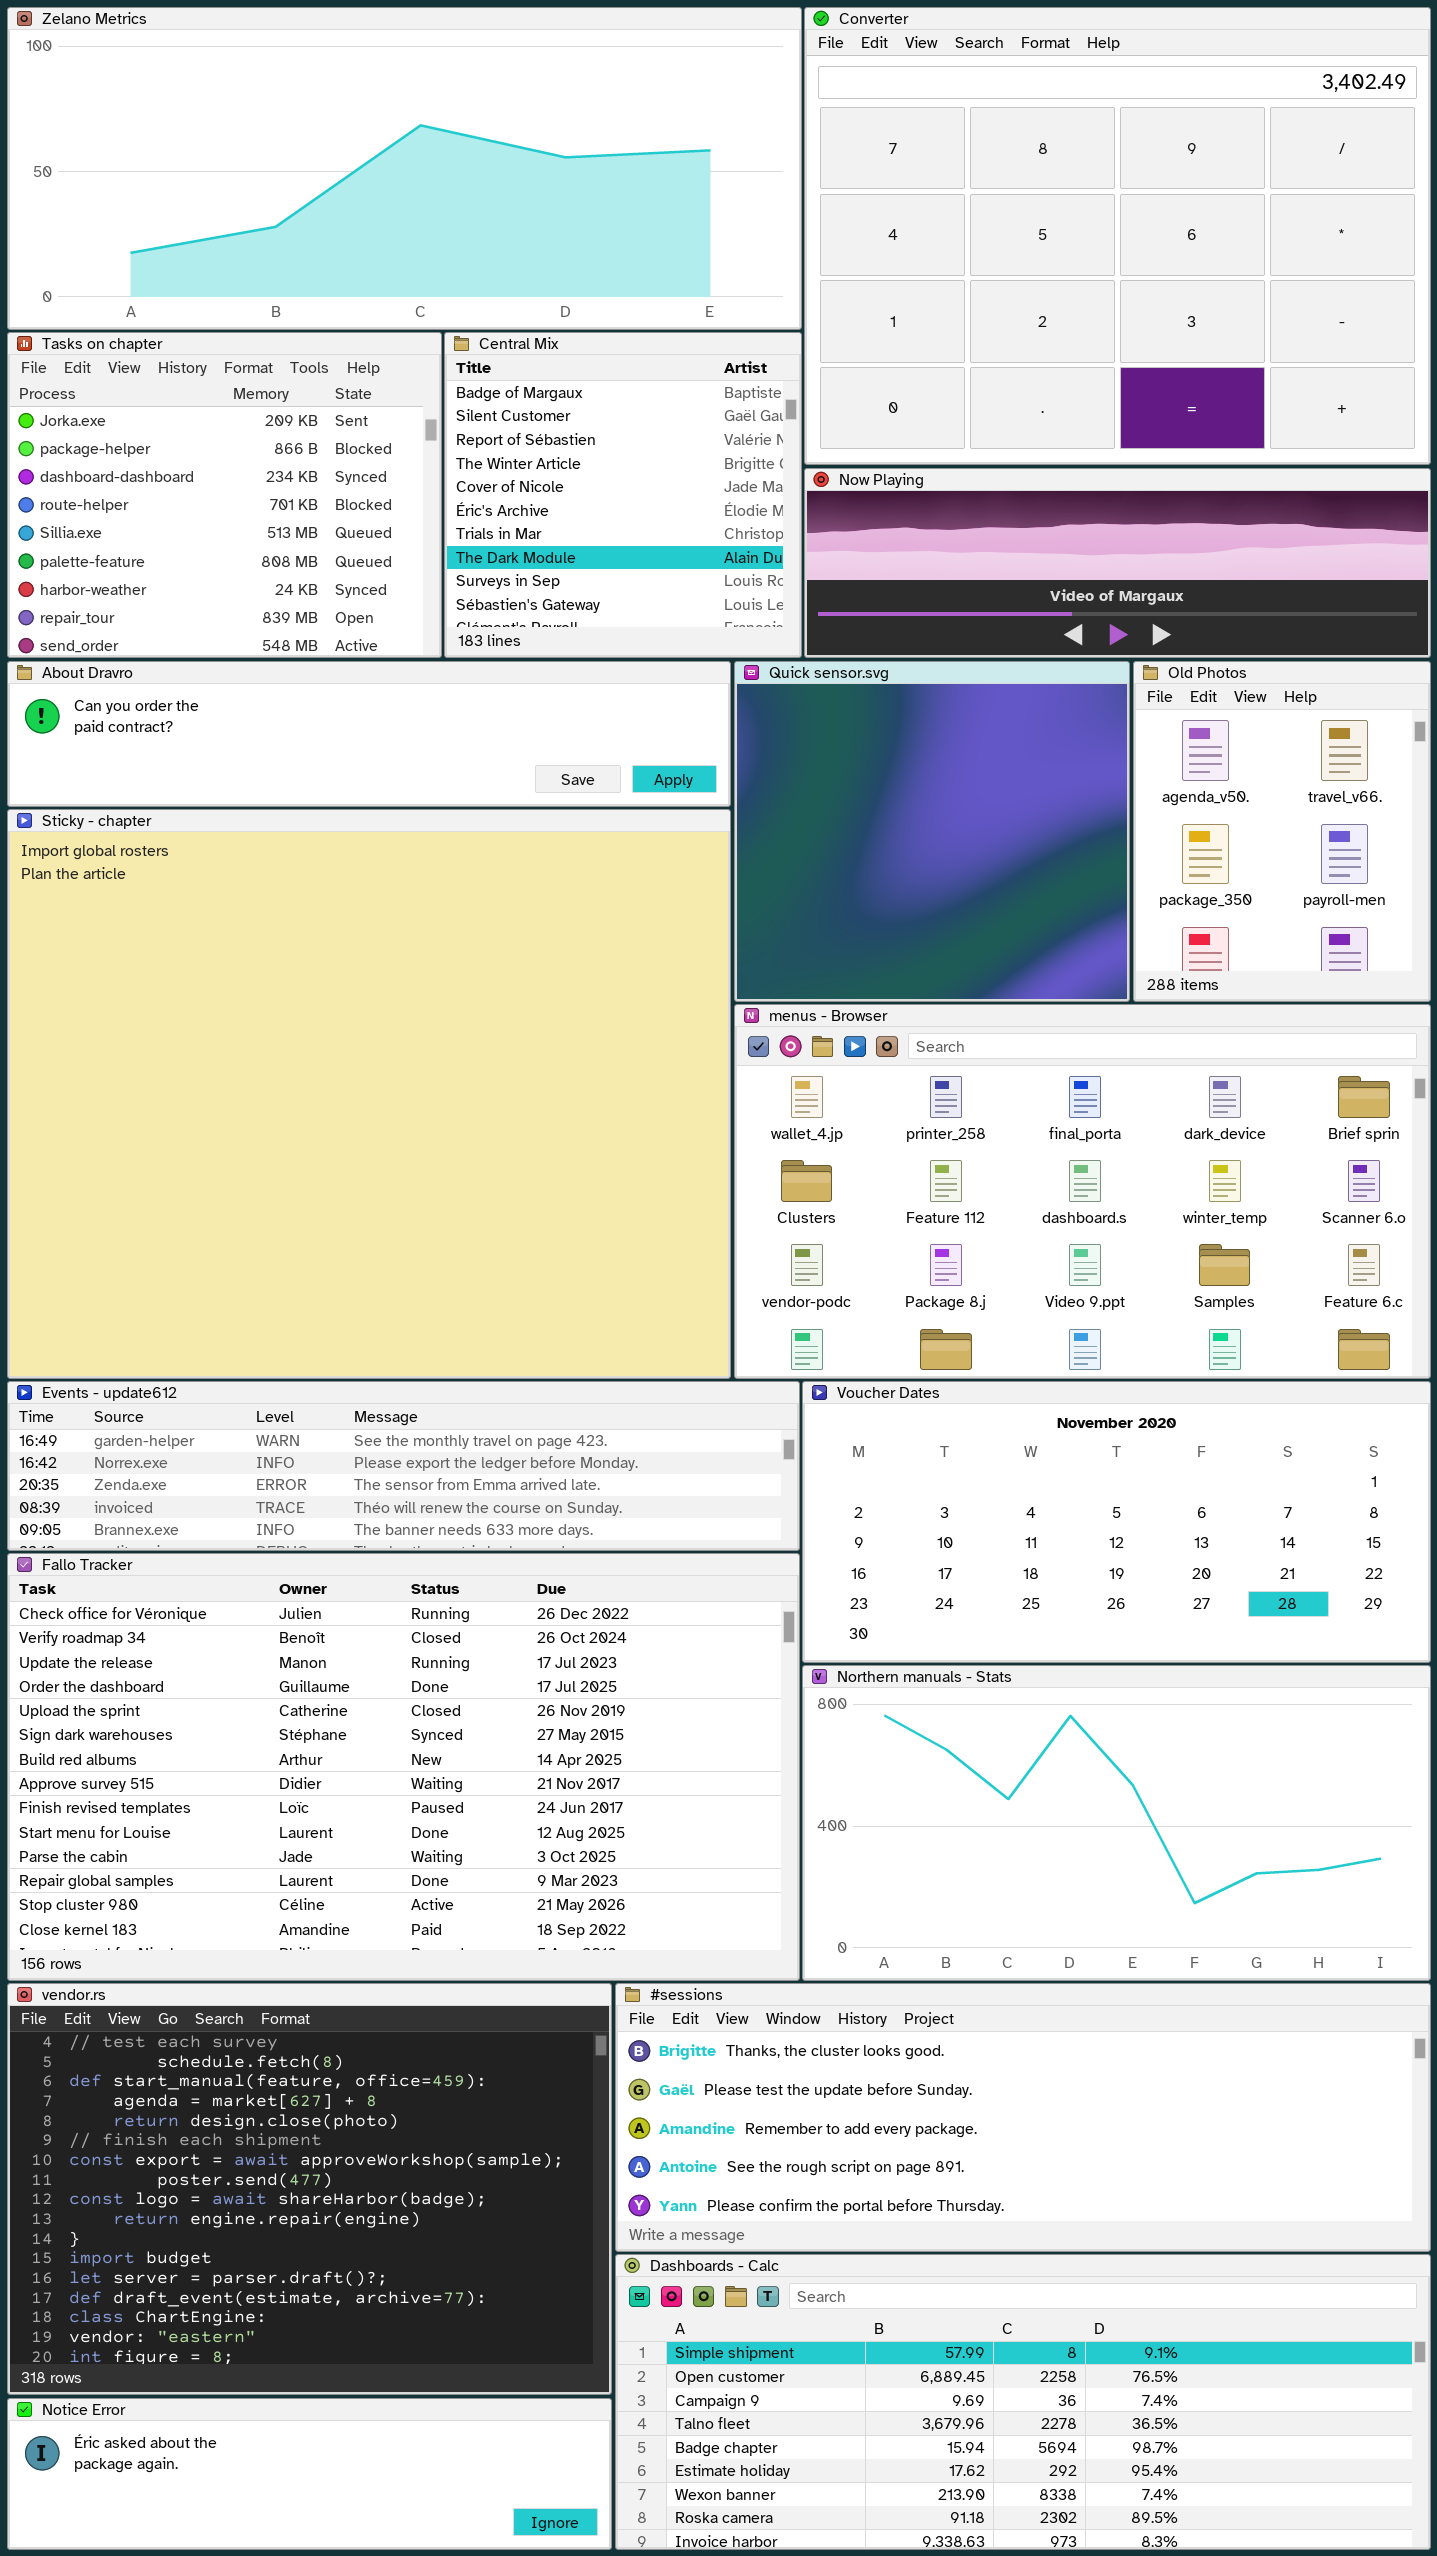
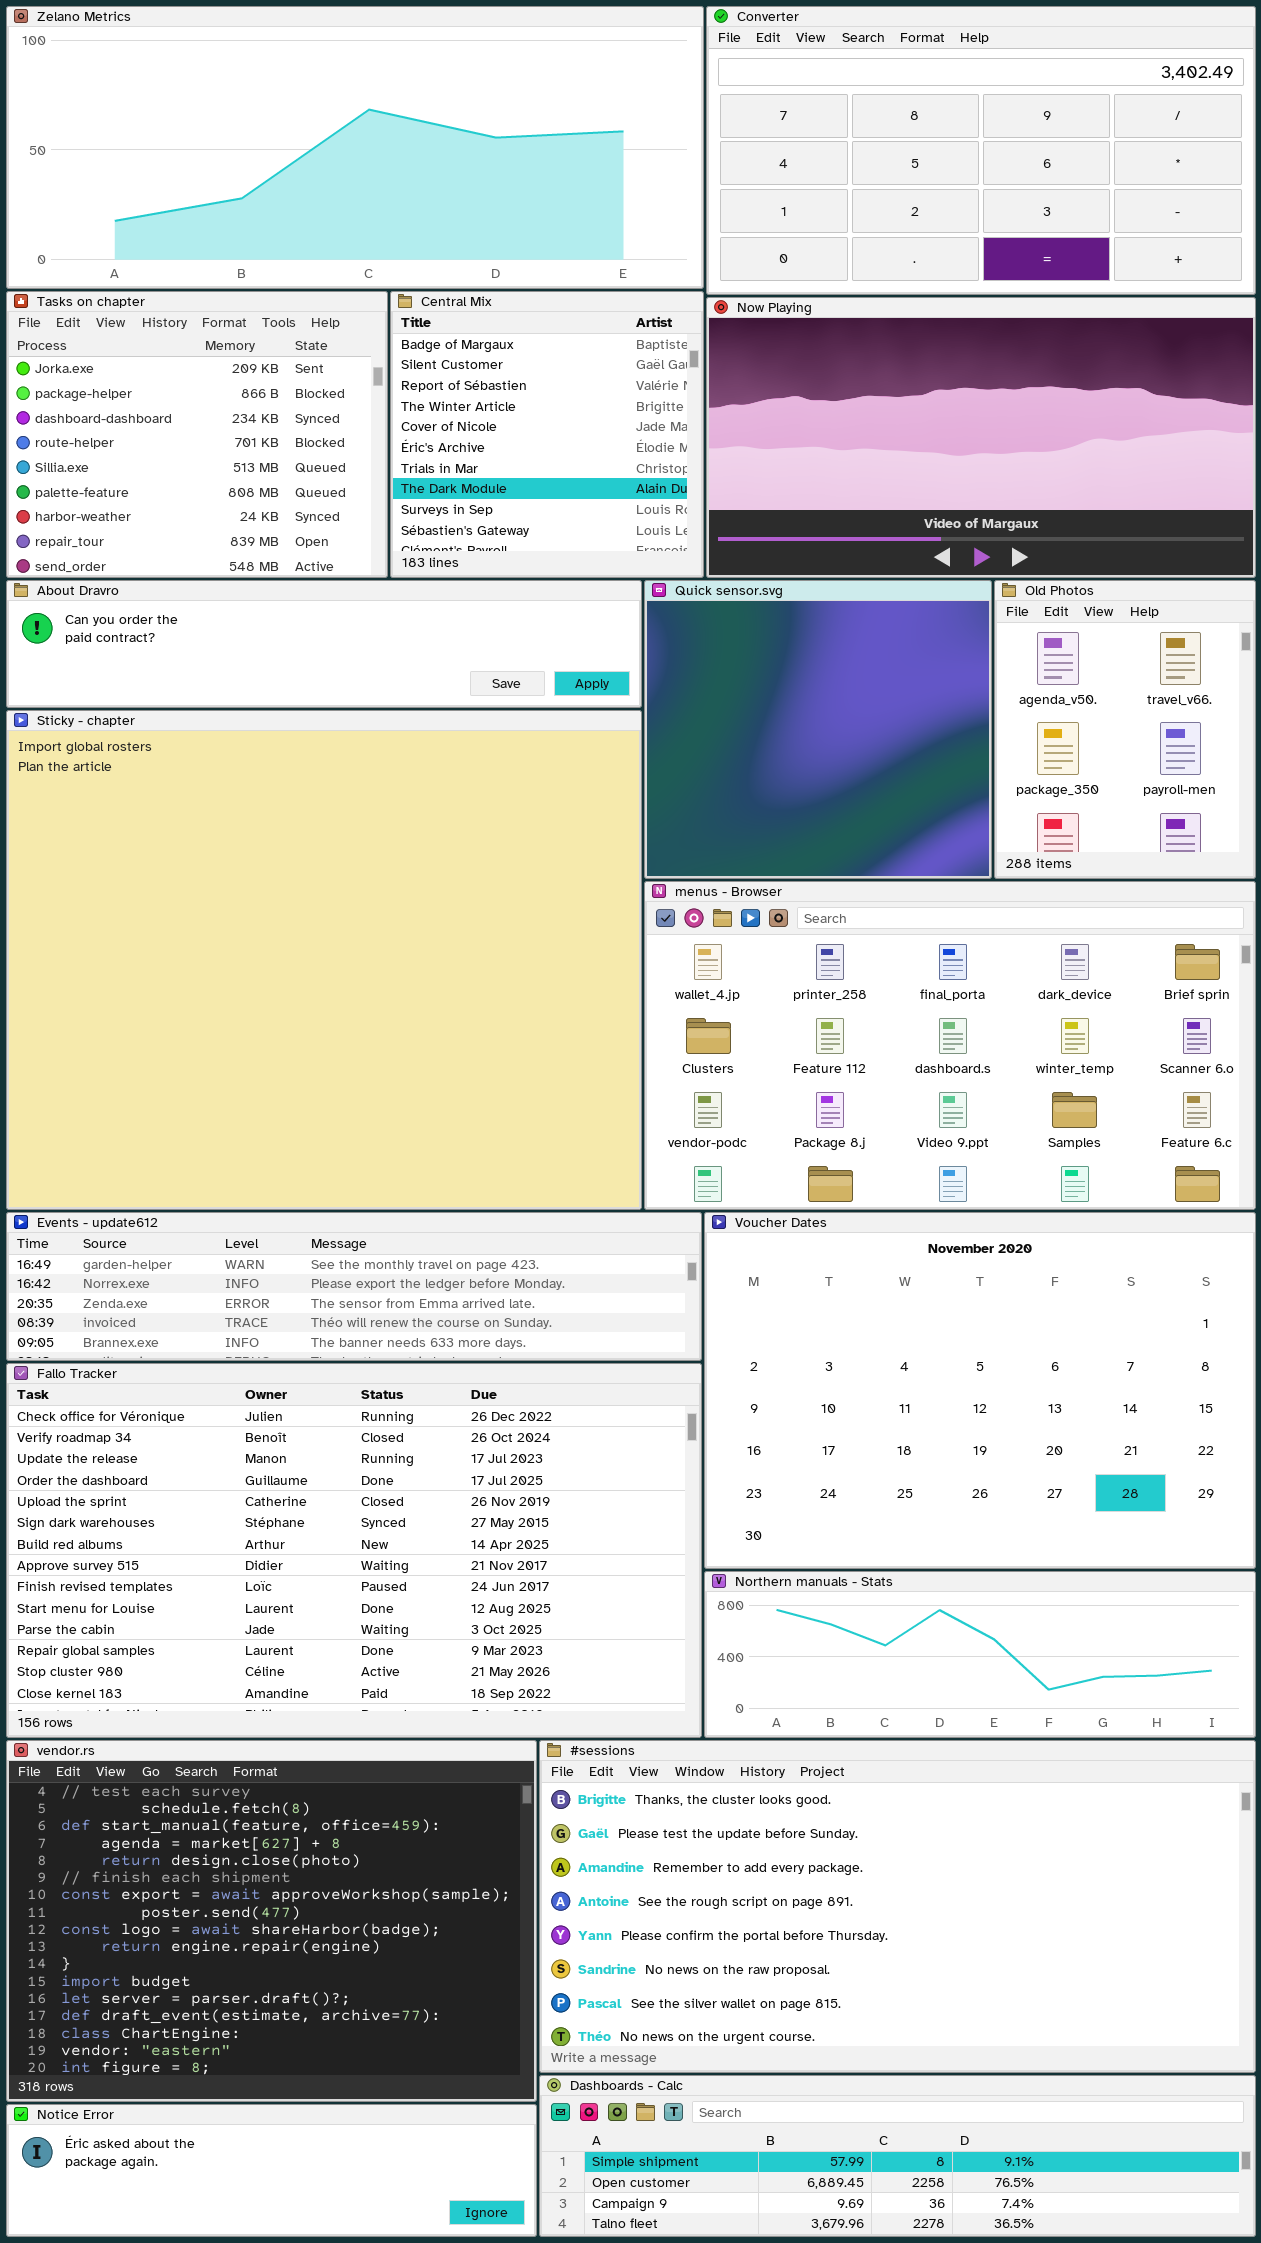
Converter: [804,7,1431,465] -> [706,6,1256,295], resized
Now Playing: [804,468,1431,658] -> [706,297,1256,578], resized
Voucher Dates: [802,1381,1431,1663] -> [704,1212,1256,1569], resized
Northern manuals - Stats: [802,1665,1431,1981] -> [704,1571,1256,1738], resized
#sessions: [615,1983,1431,2252] -> [539,1740,1256,2073], resized
Dashboards - Calc: [615,2254,1431,2550] -> [539,2075,1256,2237], resized

